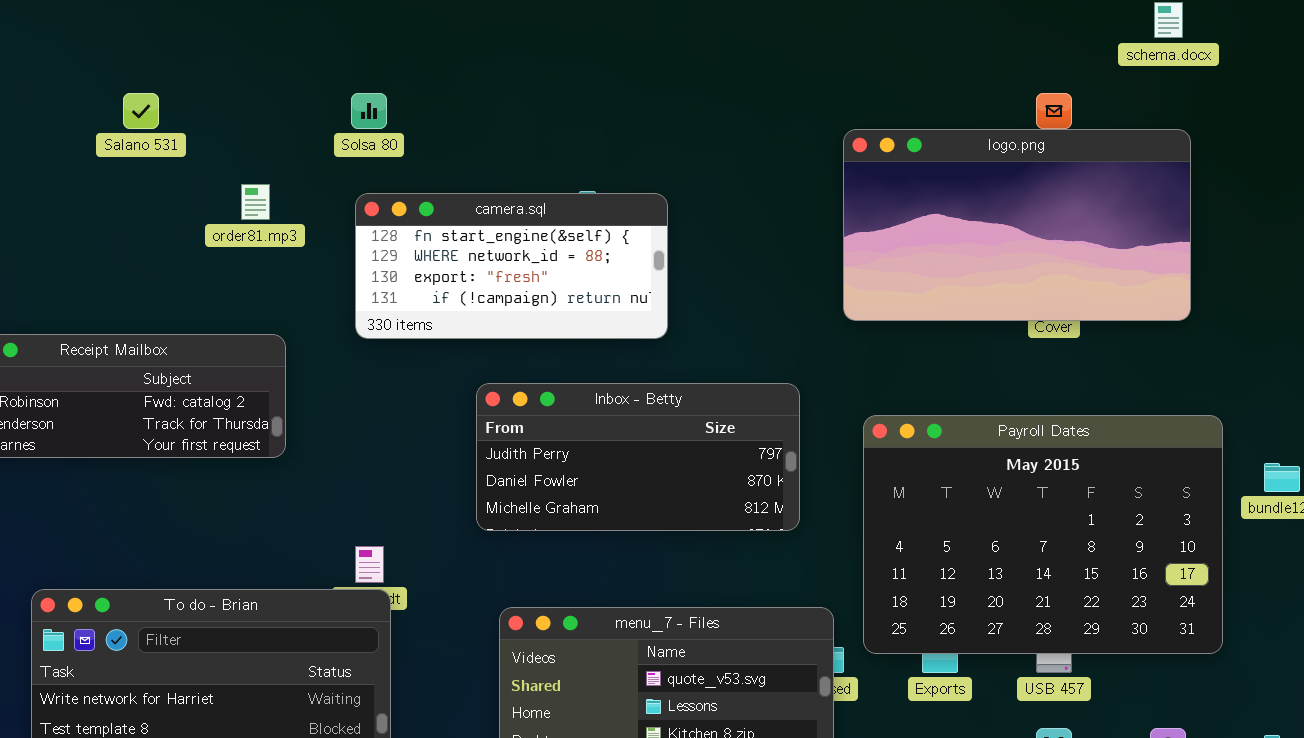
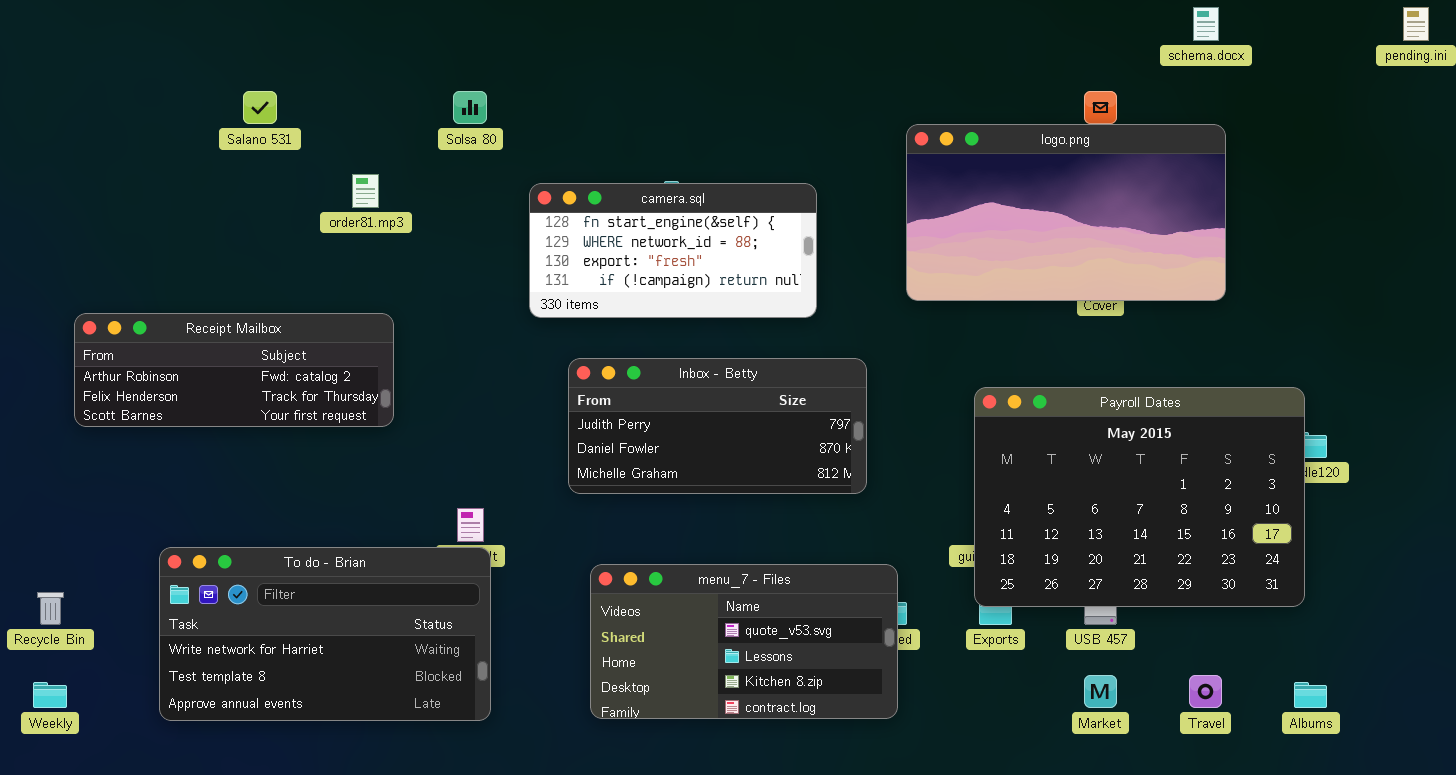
camera.sql: [355,193,668,339] -> [529,183,817,318], moved
Payroll Dates: [863,415,1223,654] -> [974,387,1305,607], moved

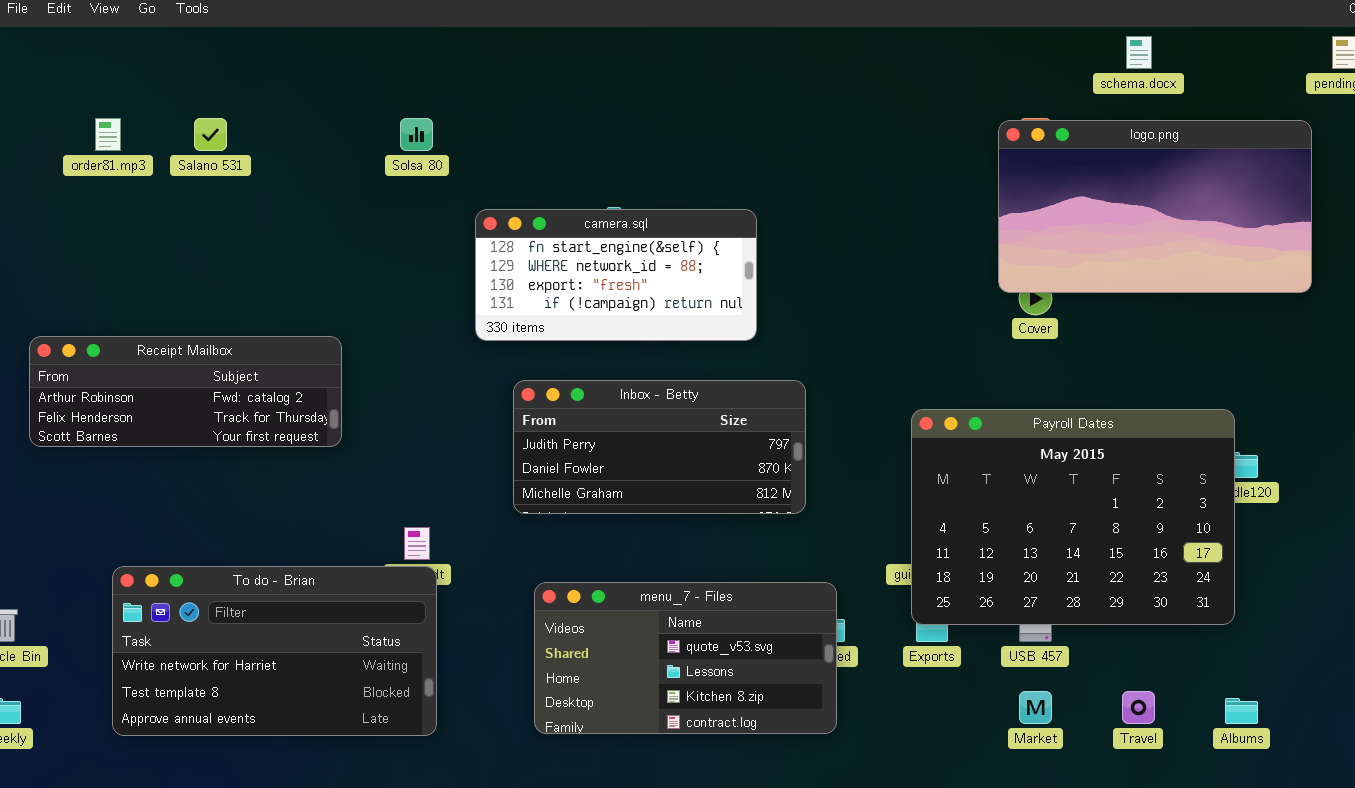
logo.png: [906,124,1226,301] -> [998,120,1312,293], moved
order81.mp3: [352,174,379,208] -> [95,118,121,151], moved

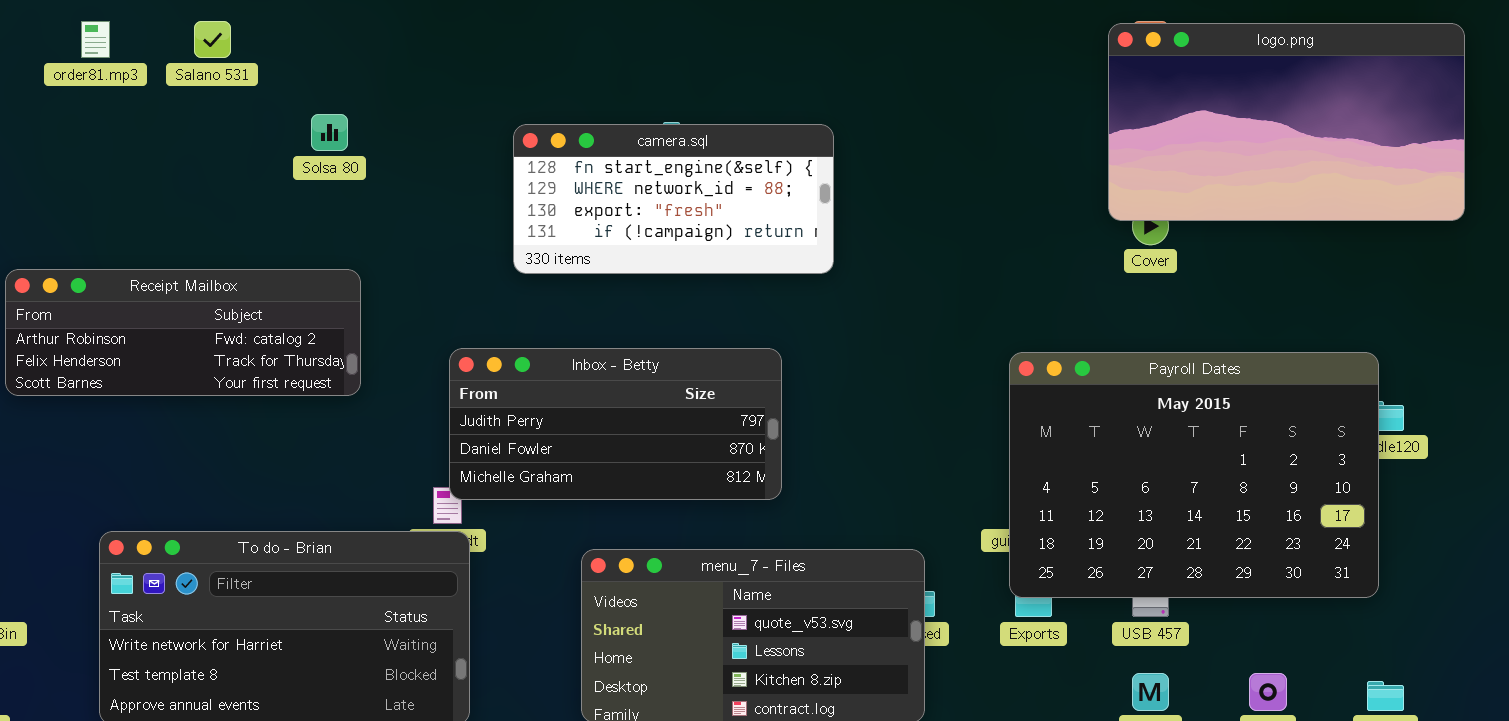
Solsa 80: [400,118,433,151] -> [311,114,348,151], moved
Inbox - Betty: [513,380,806,514] -> [449,348,782,500], moved

